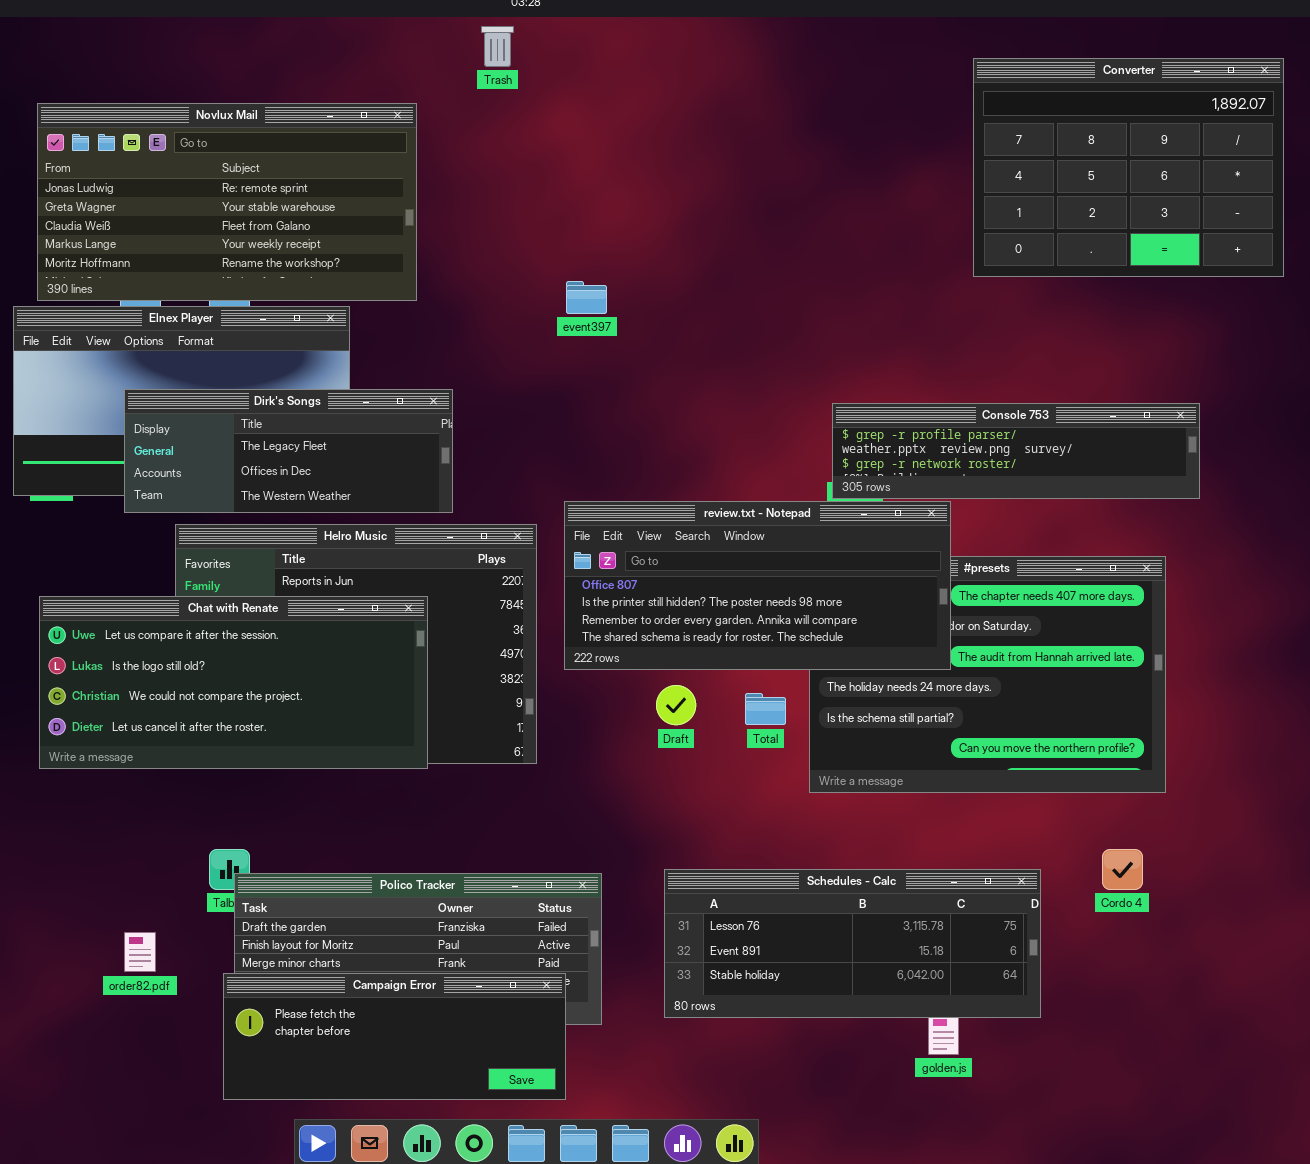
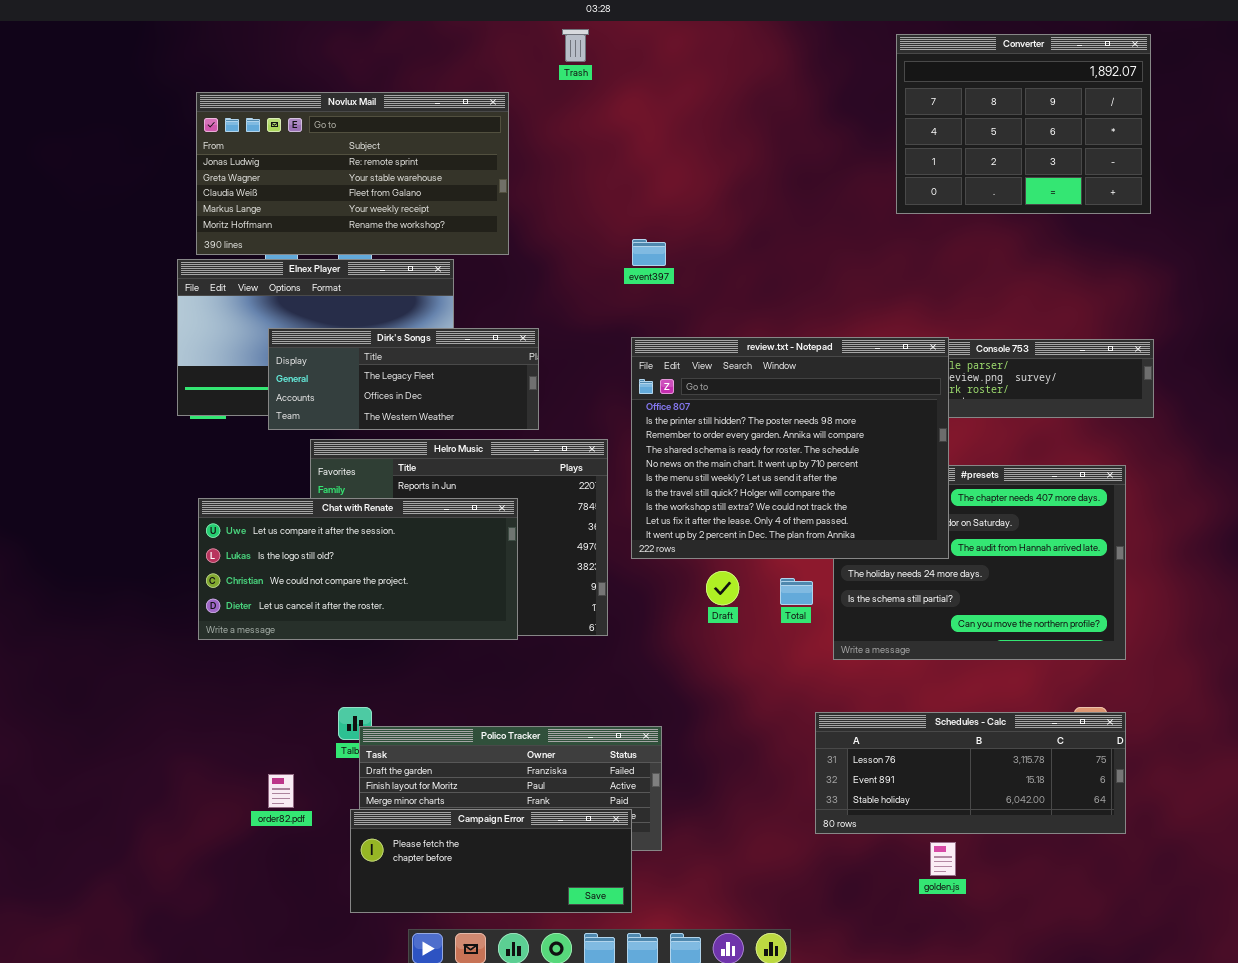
Converter: [973,58,1284,277] -> [896,34,1151,214], moved
review.txt - Notepad: [564,501,951,670] -> [631,337,949,559], resized
Schedules - Calc: [664,869,1041,1018] -> [815,712,1126,834], moved

